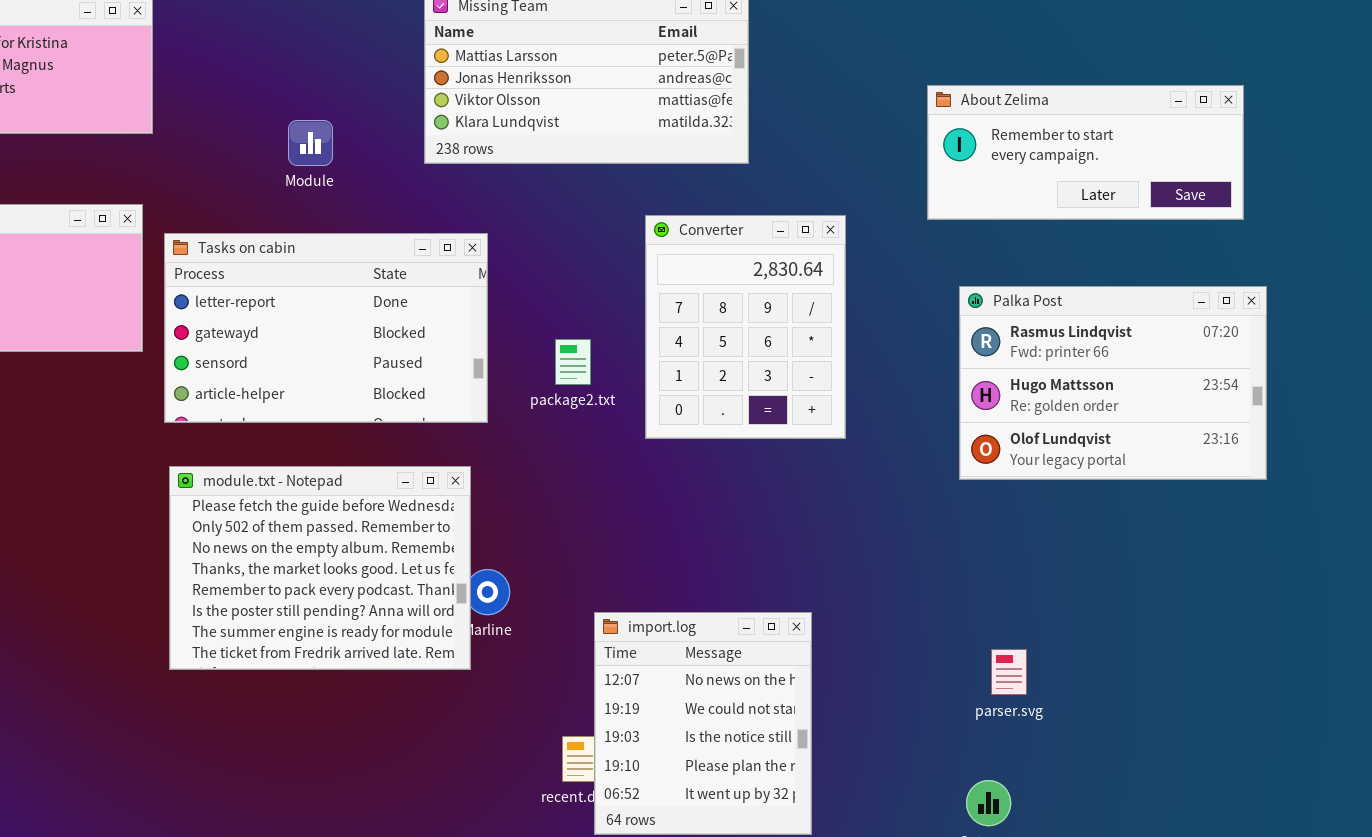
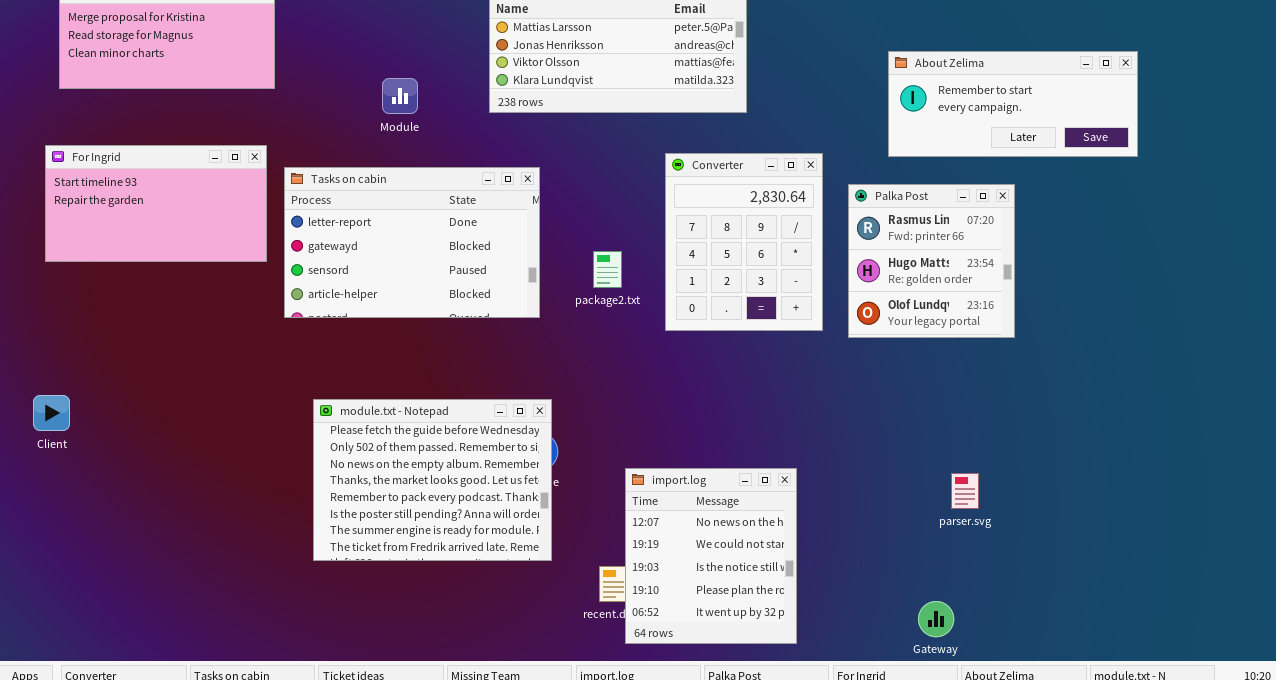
Palka Post: [959,286,1267,480] -> [848,184,1015,338], moved, resized
module.txt - Notepad: [169,466,471,670] -> [313,399,552,561], moved
parser.svg: [991,649,1027,695] -> [951,473,979,509], moved

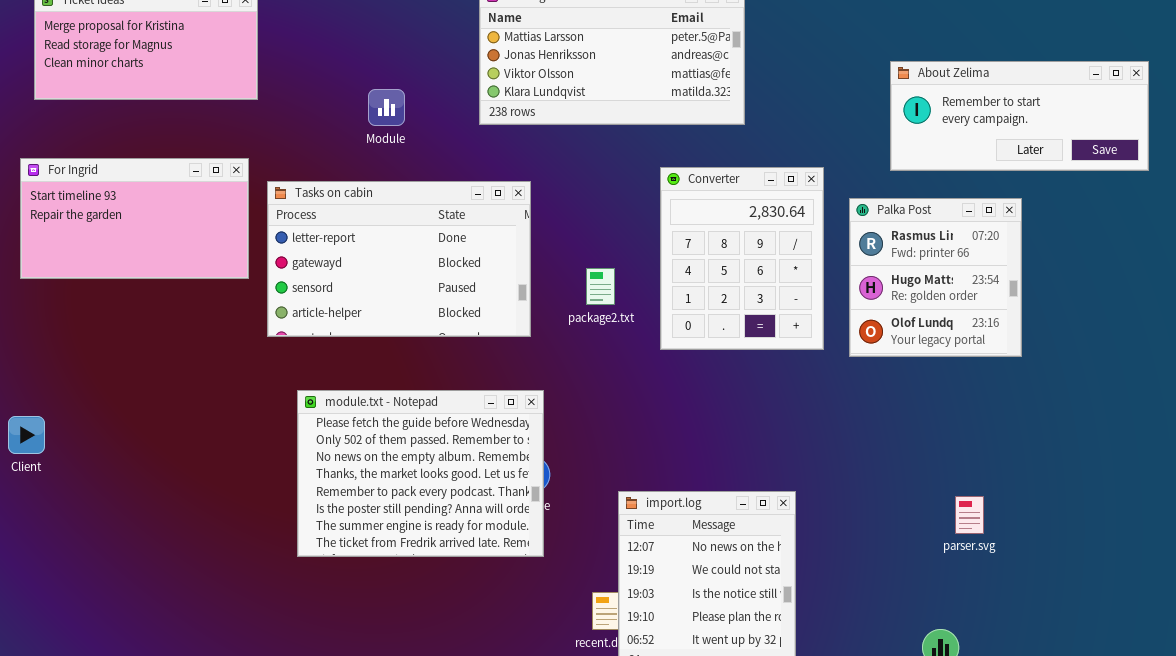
module.txt - Notepad: [313,399,552,561] -> [297,390,544,557], moved

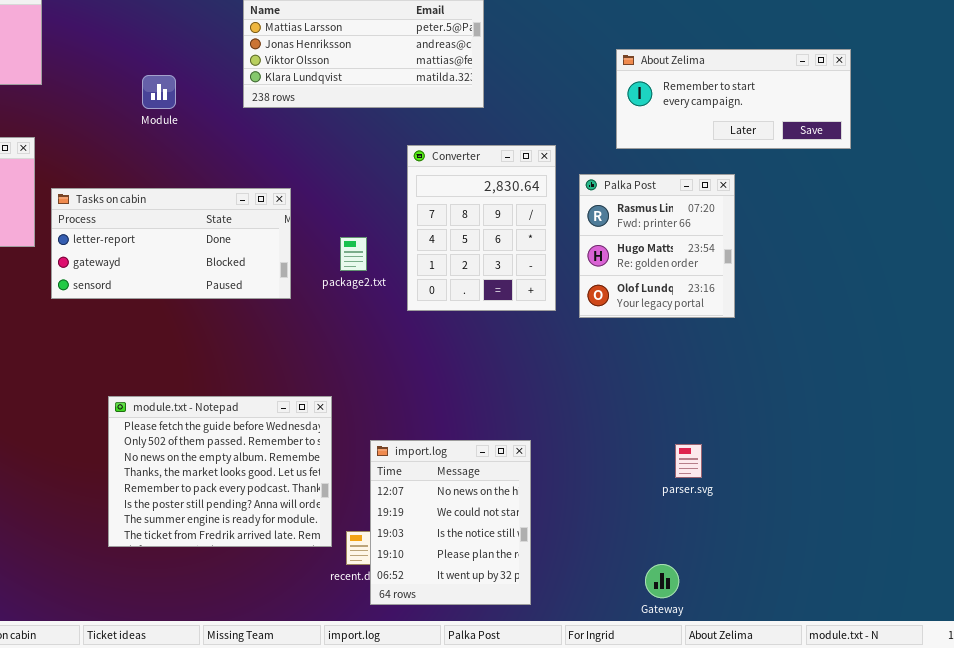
Tasks on cabin: [267,181,531,337] -> [51,188,291,299], resized
module.txt - Notepad: [297,390,544,557] -> [108,396,332,547], moved

